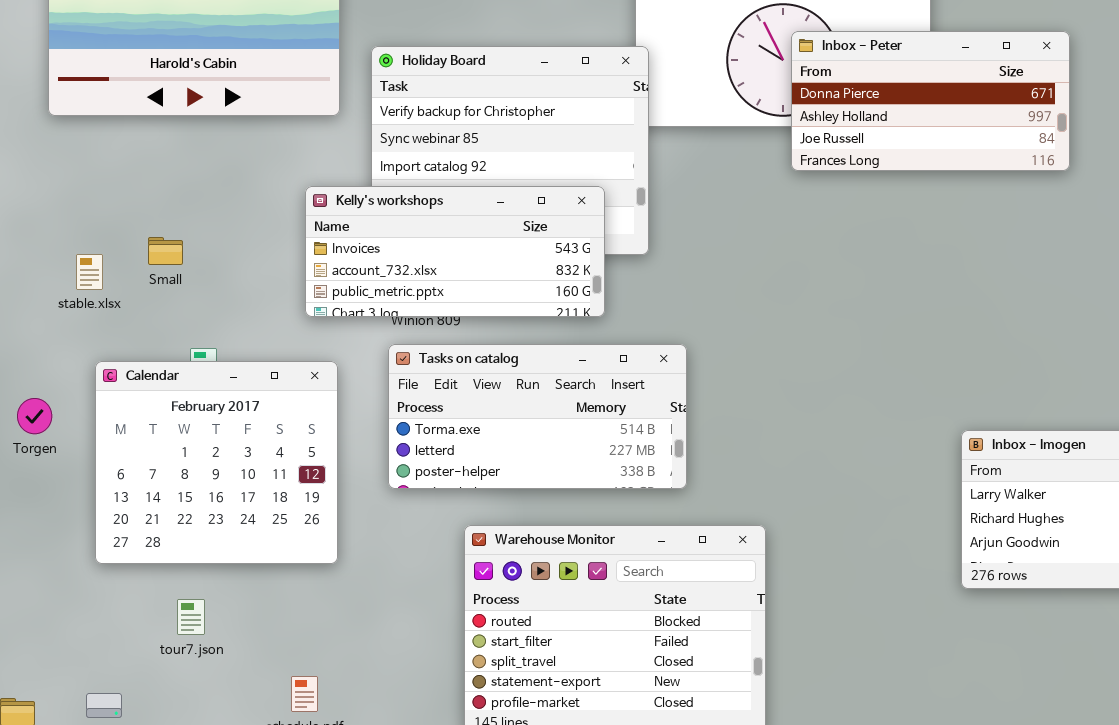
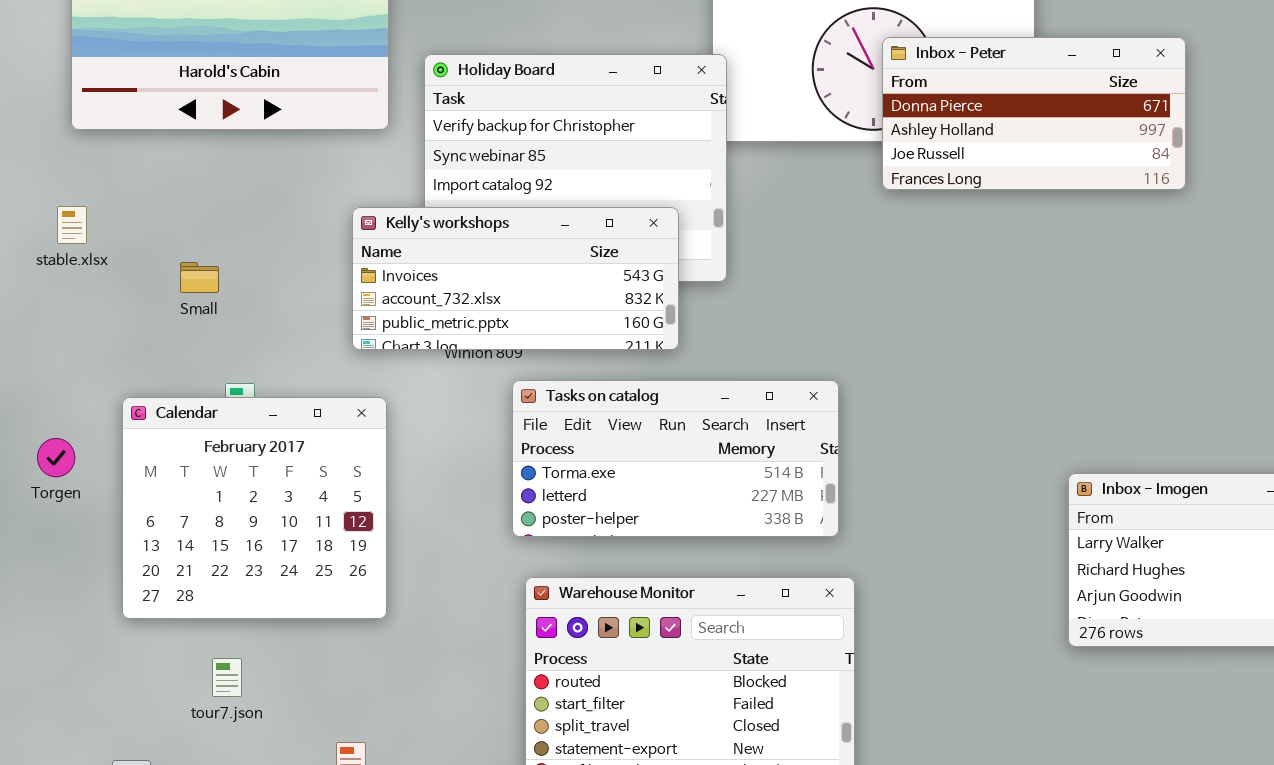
stable.xlsx: [76,254,103,290] -> [57,206,87,244], moved
Tasks on catalog: [388,344,687,489] -> [512,380,839,537], moved

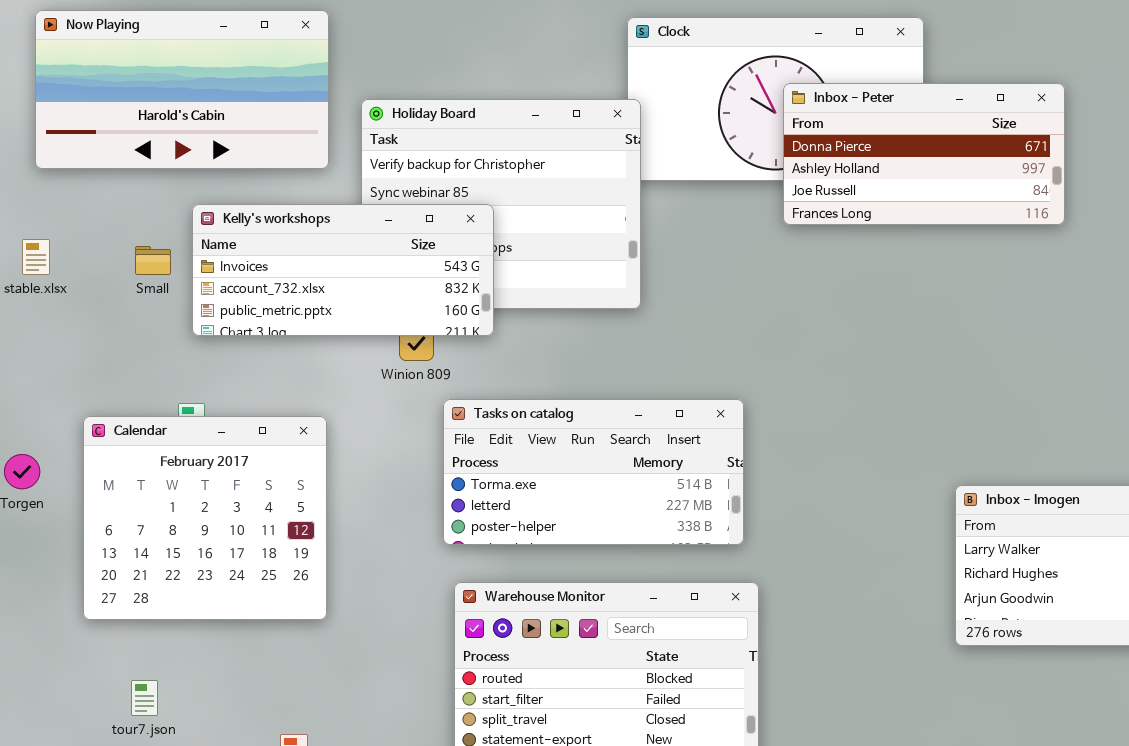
Kelly's workshops: [352,207,679,350] -> [192,204,494,336], moved
Small: [180,262,219,293] -> [135,246,171,275], moved
tour7.json: [212,658,242,697] -> [131,680,158,716], moved

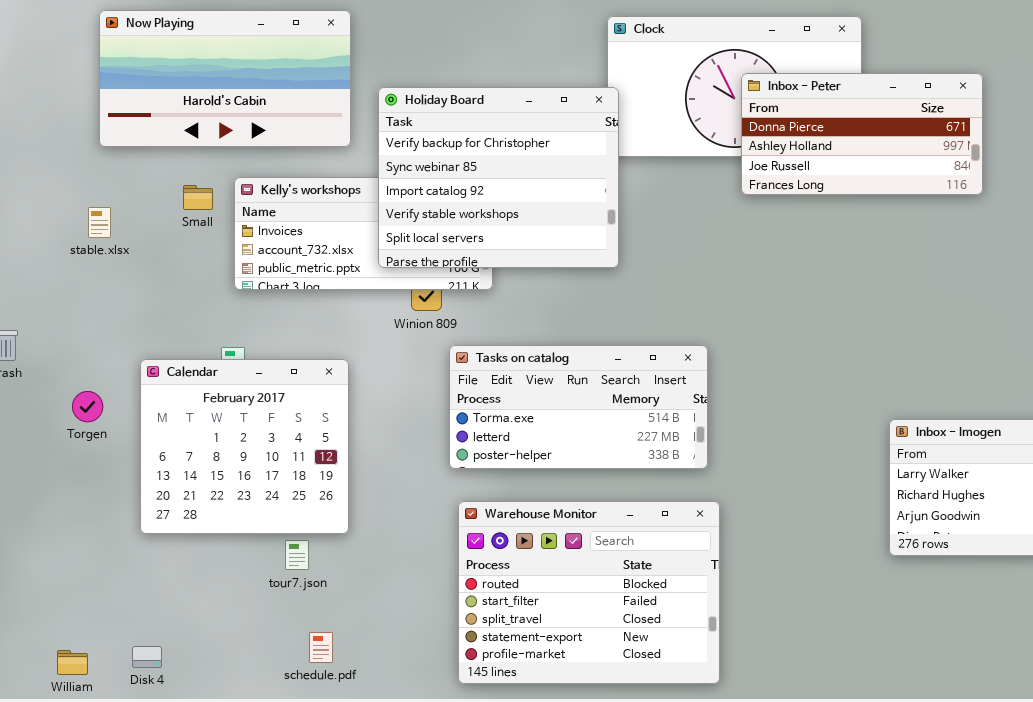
Holiday Board: [361,99,641,309] -> [378,87,619,268], raised
Small: [135,246,171,275] -> [183,185,213,210], moved
tour7.json: [131,680,158,716] -> [285,540,309,570], moved

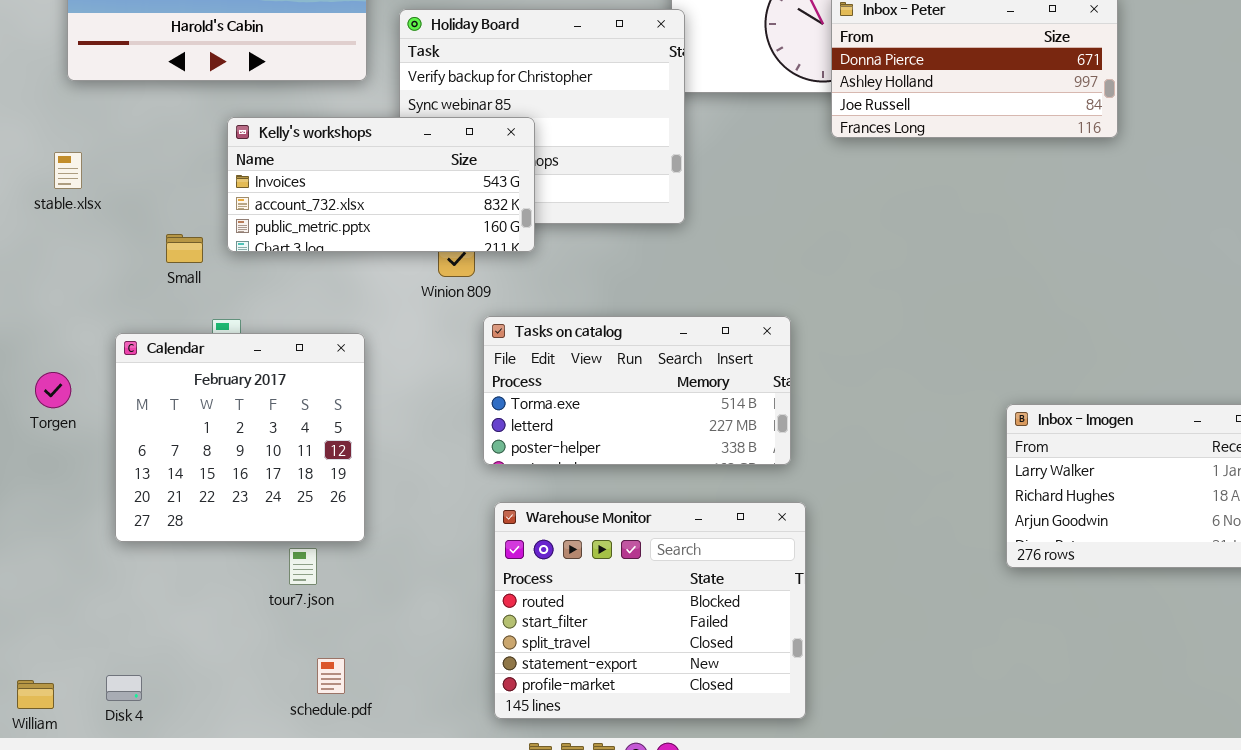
Kelly's workshops: [234,177,493,290] -> [227,117,535,252], raised
Small: [183,185,213,210] -> [166,234,203,263], moved

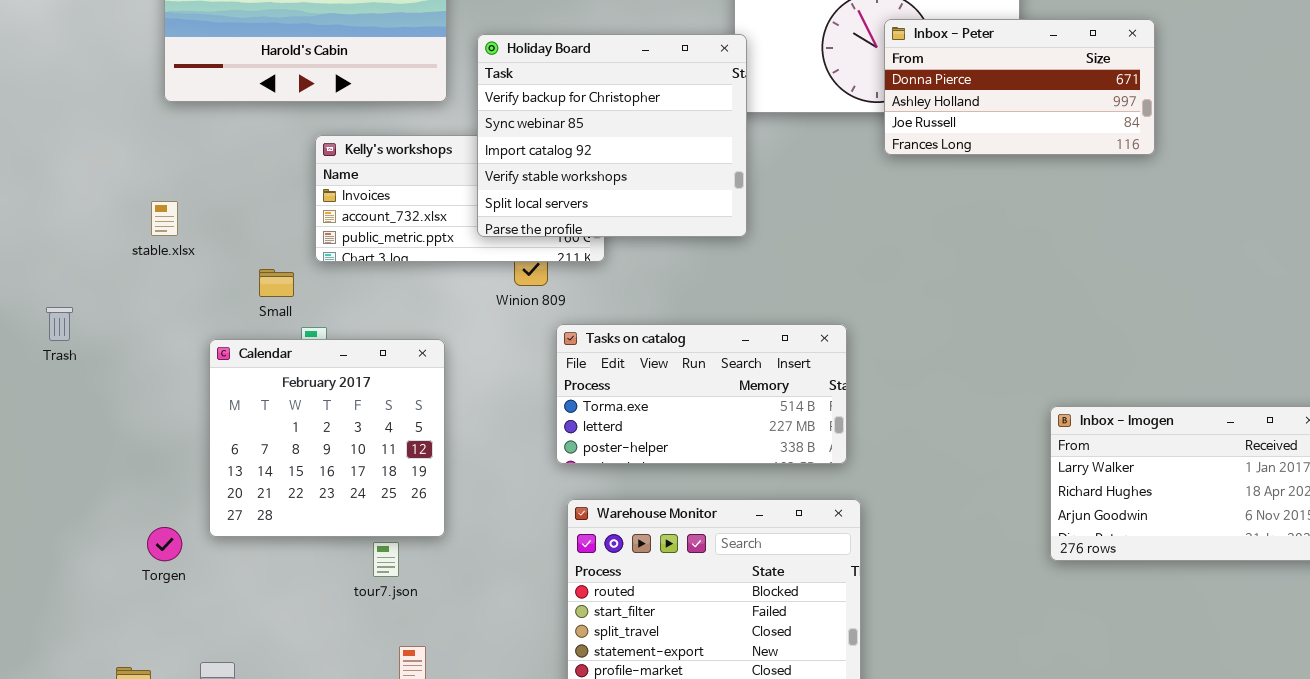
Holiday Board: [399,9,685,224] -> [477,34,747,237], raised
stable.xlsx: [54,152,82,189] -> [151,201,178,236], moved
Small: [166,234,203,263] -> [259,269,294,297], moved
Torgen: [35,372,71,408] -> [147,527,182,561], moved

